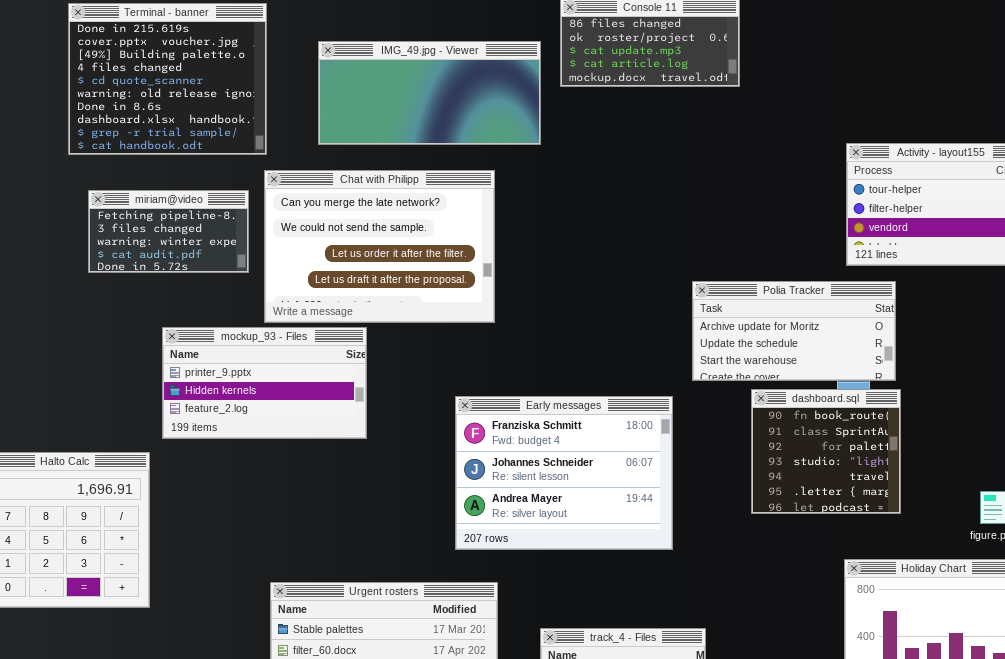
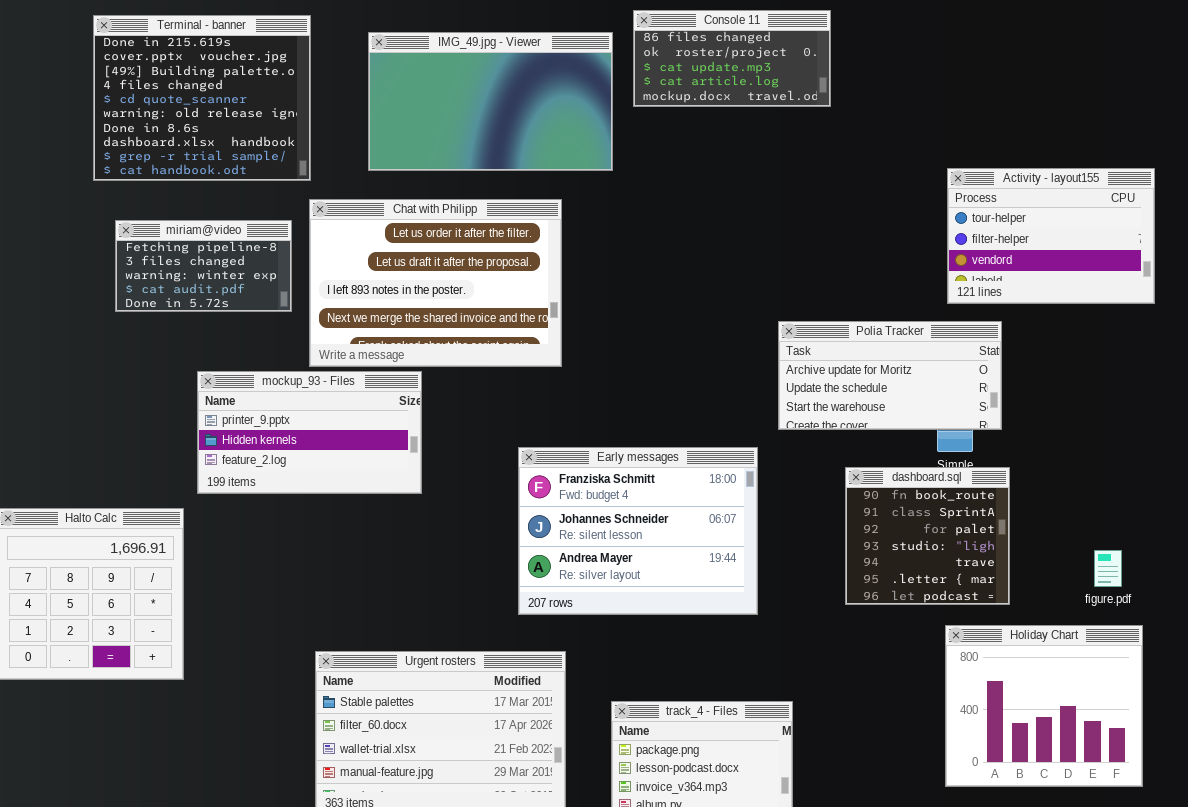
IMG_49.jpg - Viewer: [318,41,541,145] -> [368,32,613,171], resized
Chat with Philipp: [264,170,495,323] -> [309,199,562,367], scrolled down 2 rows
dashboard.sql: [751,389,901,514] -> [845,467,1010,605], moved

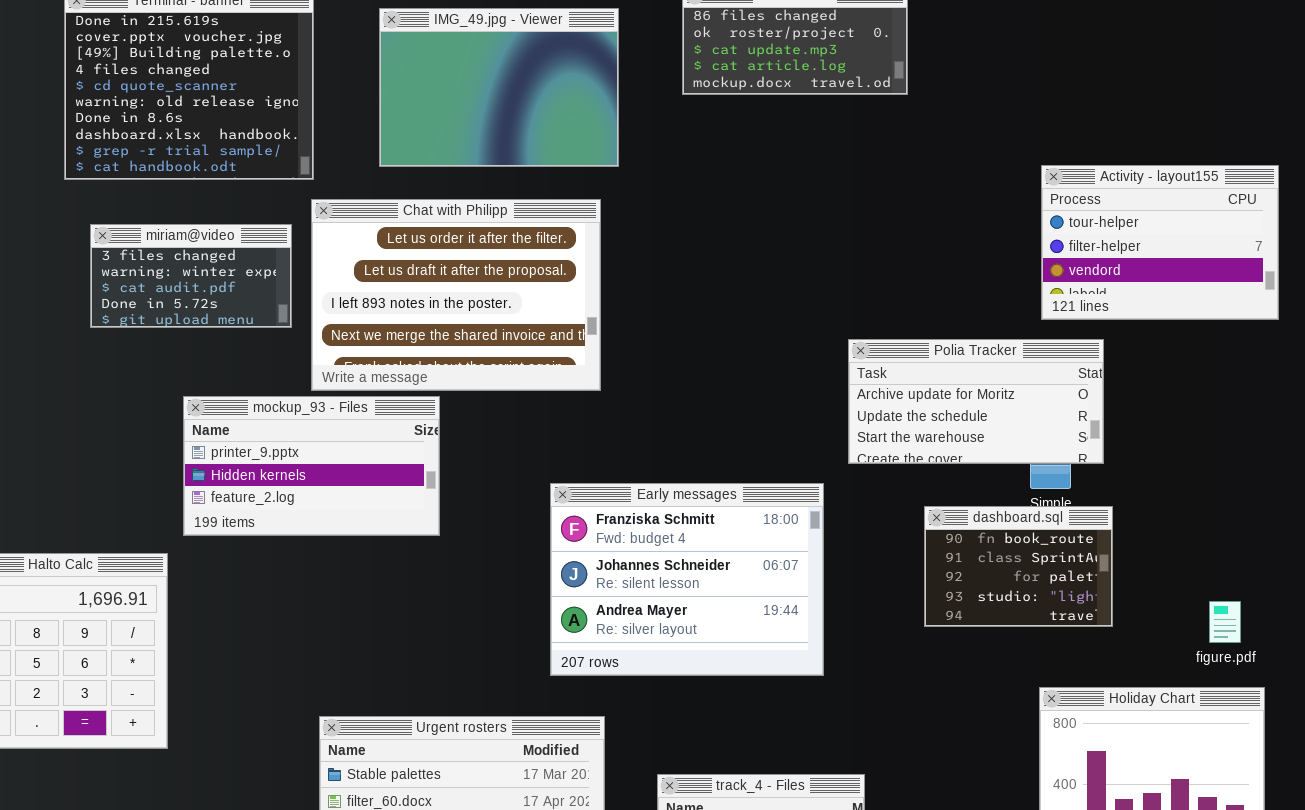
IMG_49.jpg - Viewer: [368,32,613,171] -> [379,8,619,167], resized
miriam@video: [115,220,292,312] -> [90,224,292,328], scrolled down 1 row
dashboard.sql: [845,467,1010,605] -> [924,506,1113,627], resized

